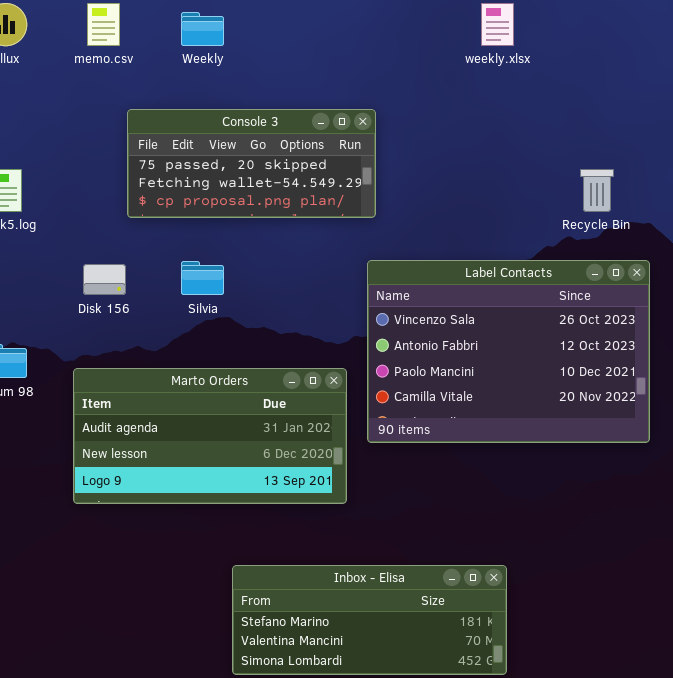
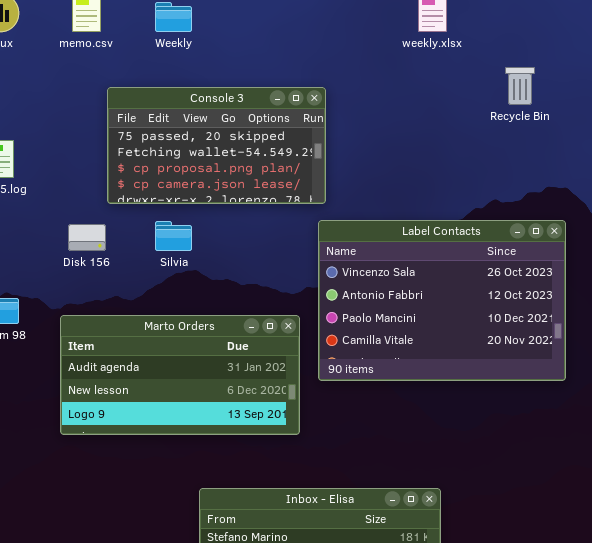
Console 3: [127,109,376,218] -> [107,87,326,204], resized
Recycle Bin: [580,169,614,212] -> [505,67,535,105], moved

